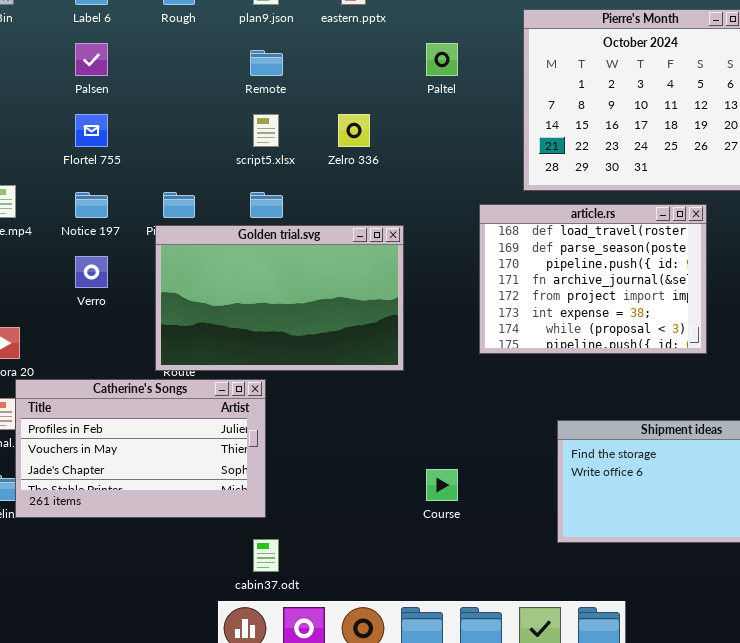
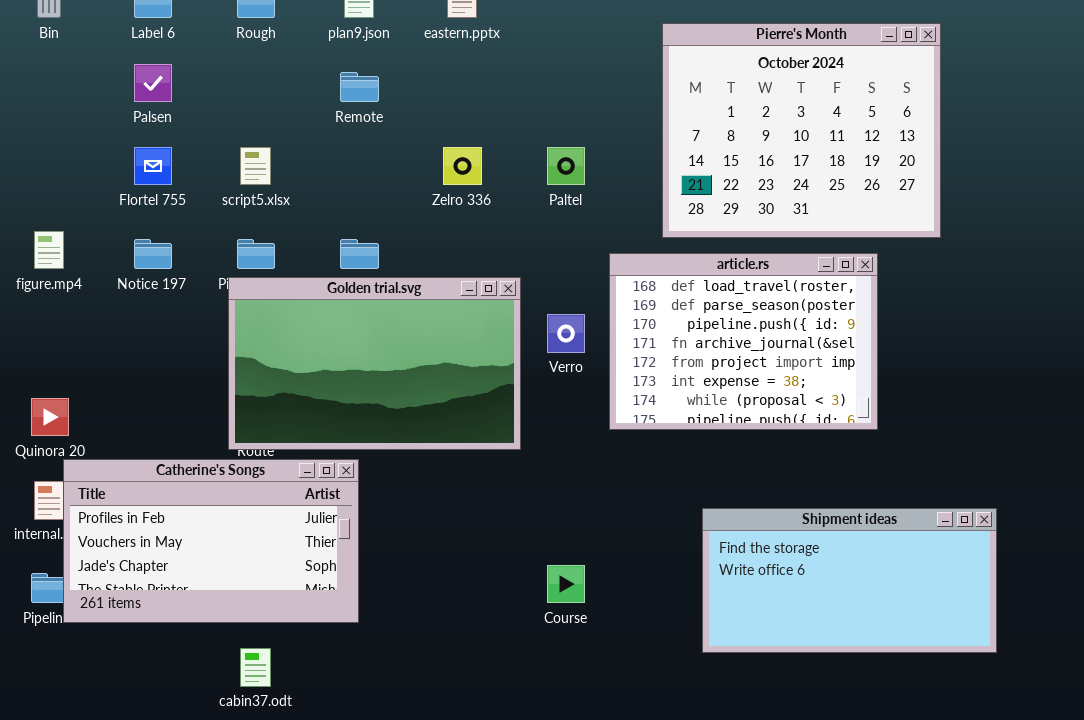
Paltel: [426,43,458,76] -> [547,147,585,185], moved
script5.xlsx: [253,114,279,147] -> [240,147,271,185], moved
Verro: [75,256,108,288] -> [547,314,585,353], moved
cabin37.odt: [253,539,279,572] -> [240,648,271,687], moved

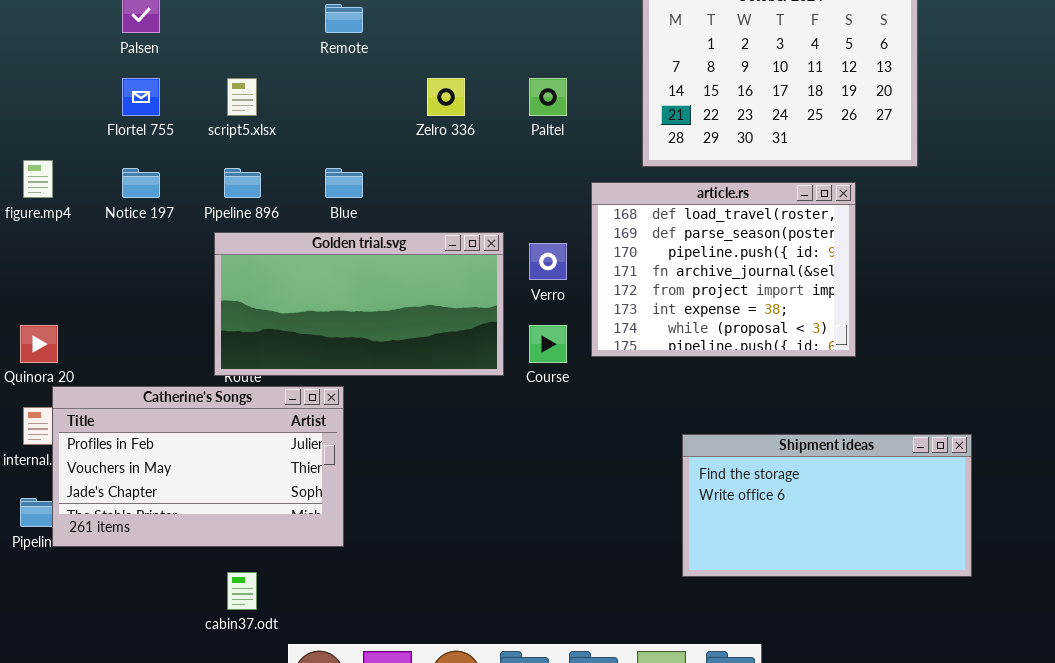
Golden trial.svg: [228,277,521,450] -> [214,232,504,376], resized
Course: [547,565,585,603] -> [529,325,567,363], moved

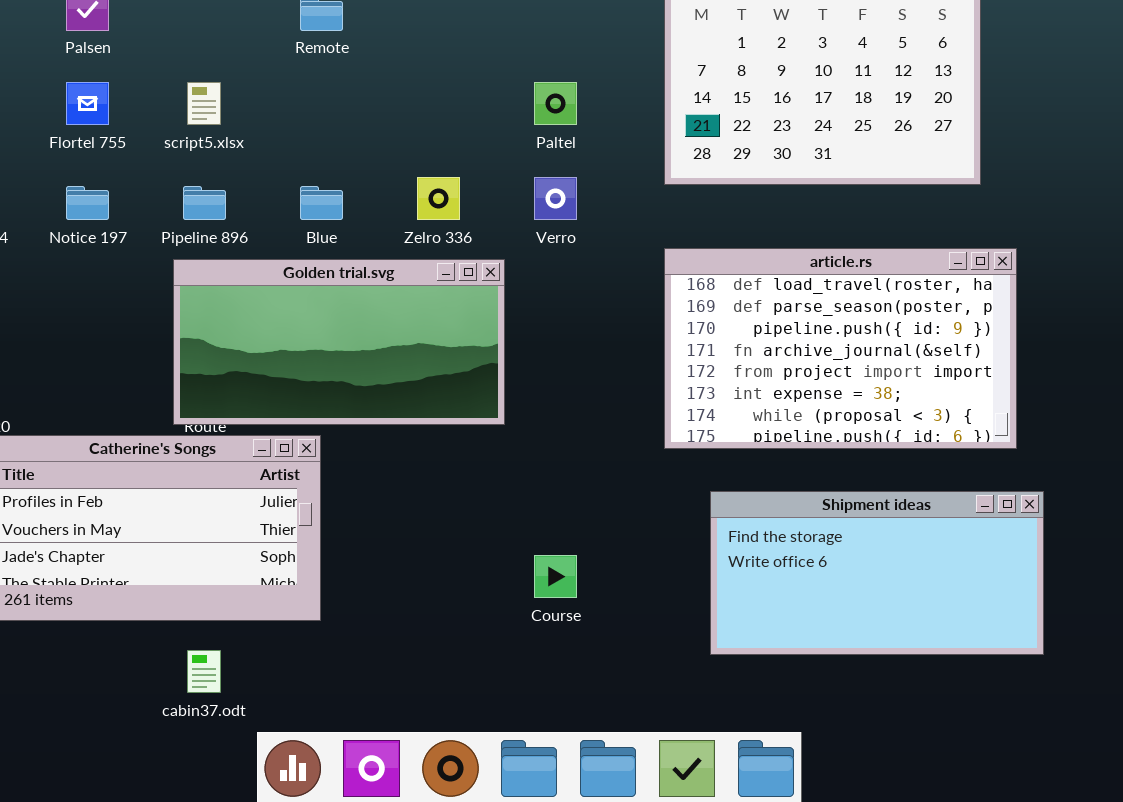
Zelro 336: [427,78,465,116] -> [417,177,460,220], moved
article.rs: [591,182,856,357] -> [664,248,1017,449], moved, resized
Verro: [529,243,567,280] -> [534,177,577,220], moved
Course: [529,325,567,363] -> [534,555,577,598], moved

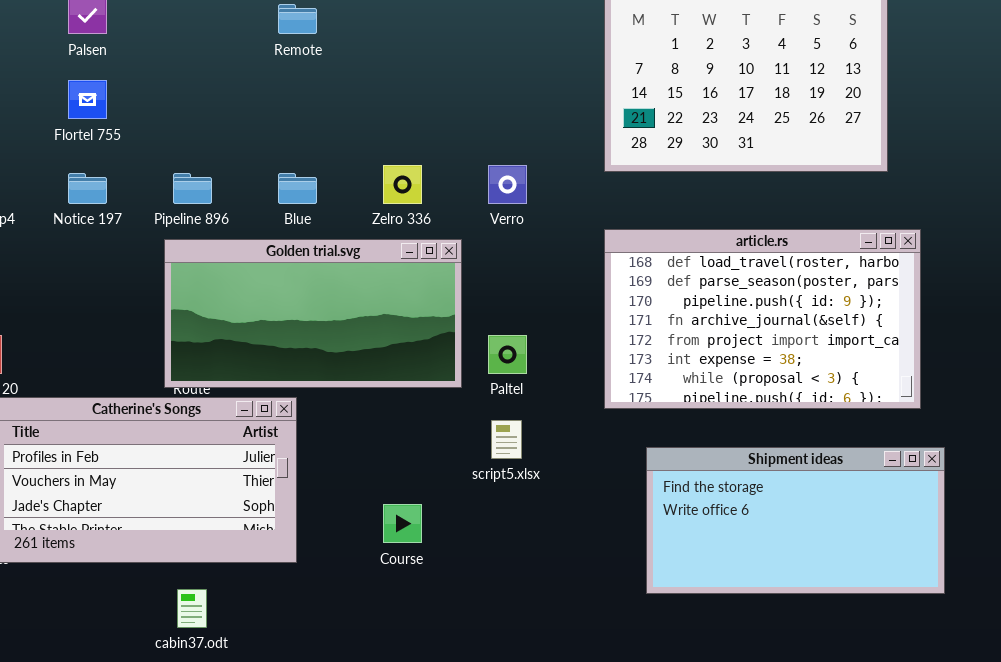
script5.xlsx: [187,82,221,125] -> [491,420,522,459], moved
Paltel: [534,82,577,125] -> [488,335,527,374], moved
Course: [534,555,577,598] -> [383,504,422,543], moved

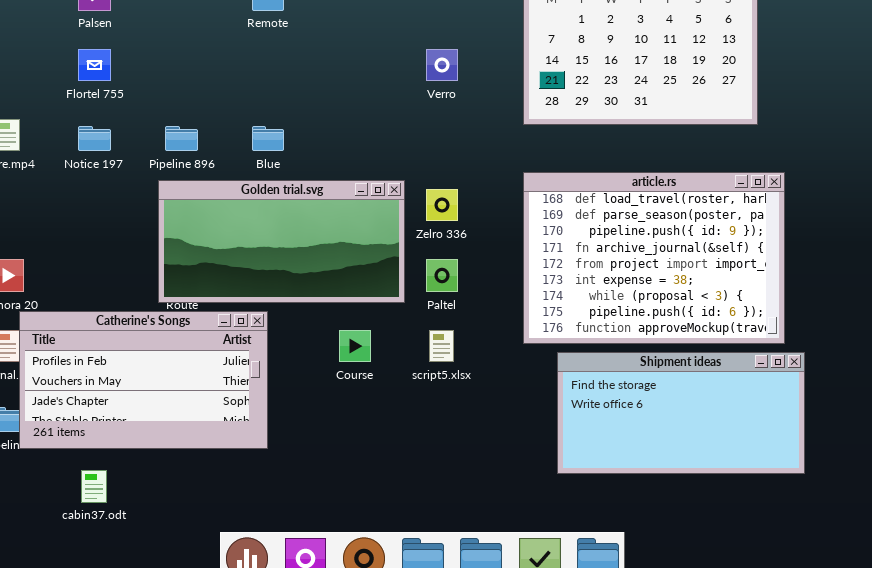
Zelro 336: [383,165,422,204] -> [426,189,458,221], moved
Verro: [488,165,527,204] -> [426,49,458,81], moved
article.rs: [604,229,921,409] -> [523,172,785,344], resized
Course: [383,504,422,543] -> [339,330,371,362], moved
cabin37.odt: [177,589,207,628] -> [81,470,107,503], moved

